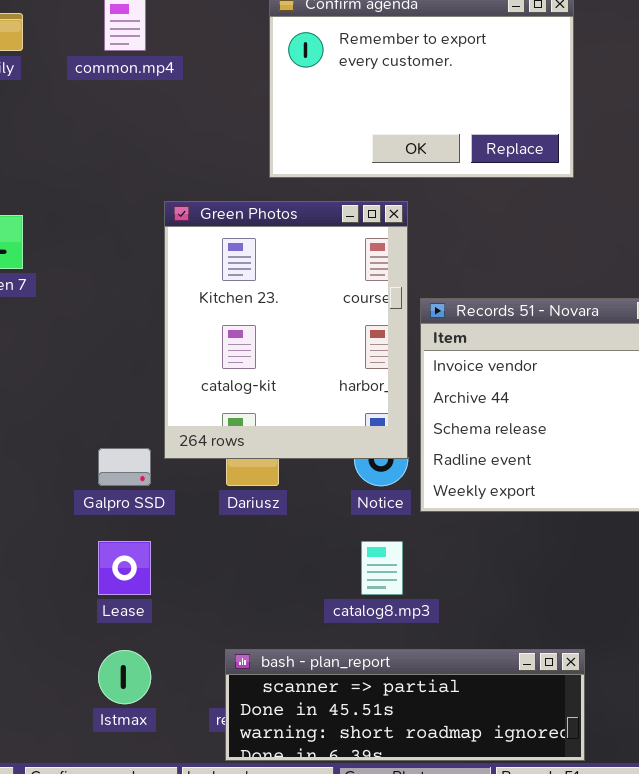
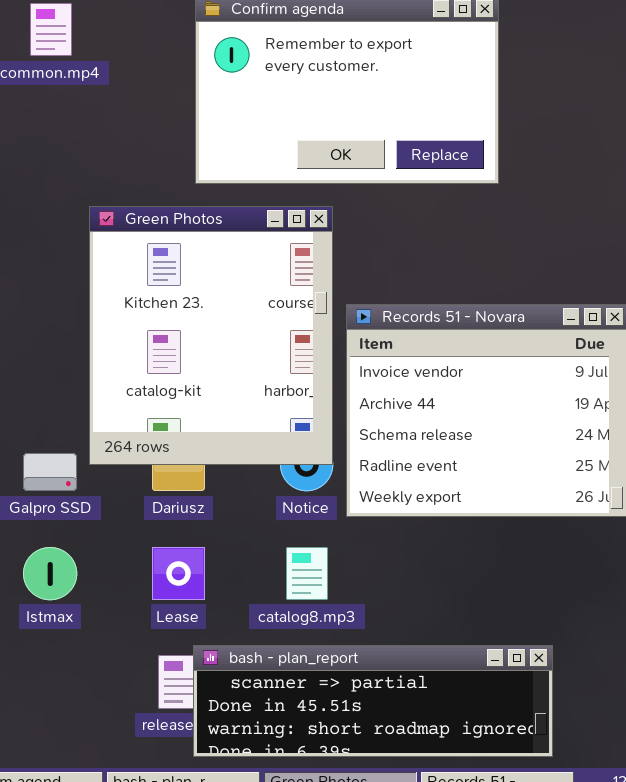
Lease: [98,541,151,595] -> [152,547,205,600], moved
bash - plan_report: [225,649,585,761] -> [193,645,553,757], moved
Istmax: [98,650,151,704] -> [23,547,77,600], moved

